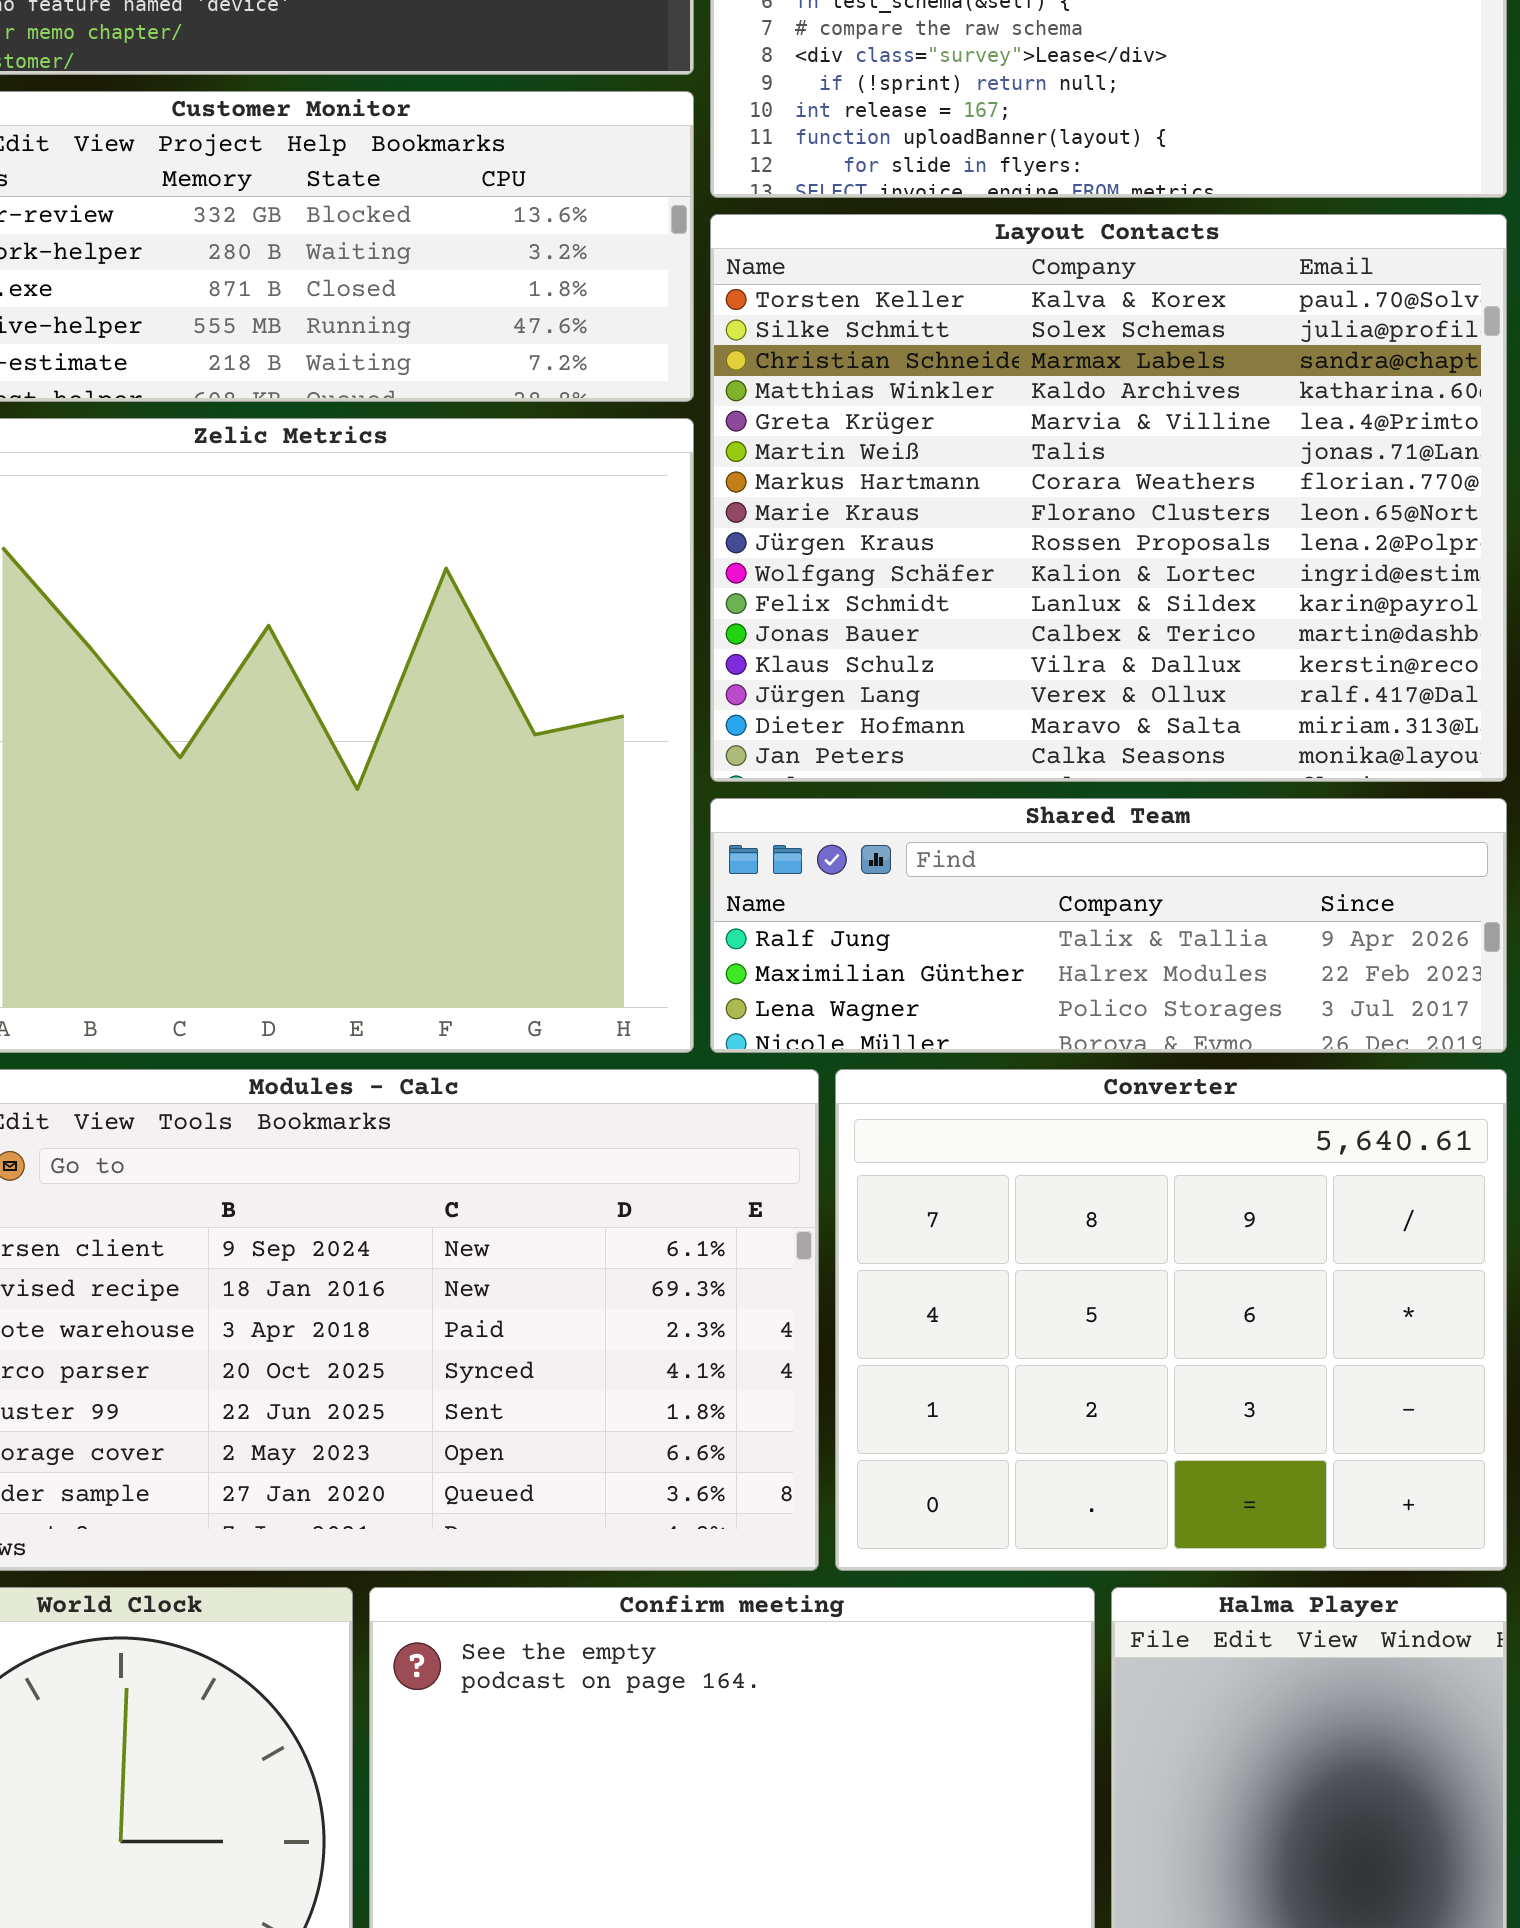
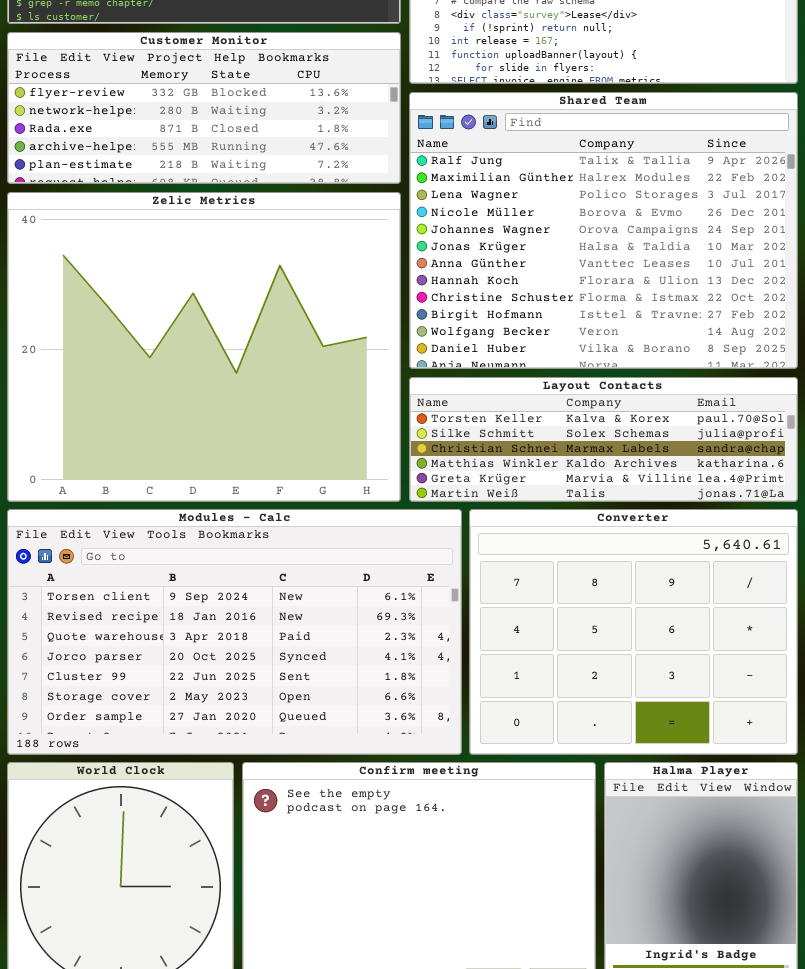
Layout Contacts: [710,214,1507,782] -> [409,377,798,502], moved, resized
Shared Team: [710,798,1507,1053] -> [409,92,798,369], moved, resized

